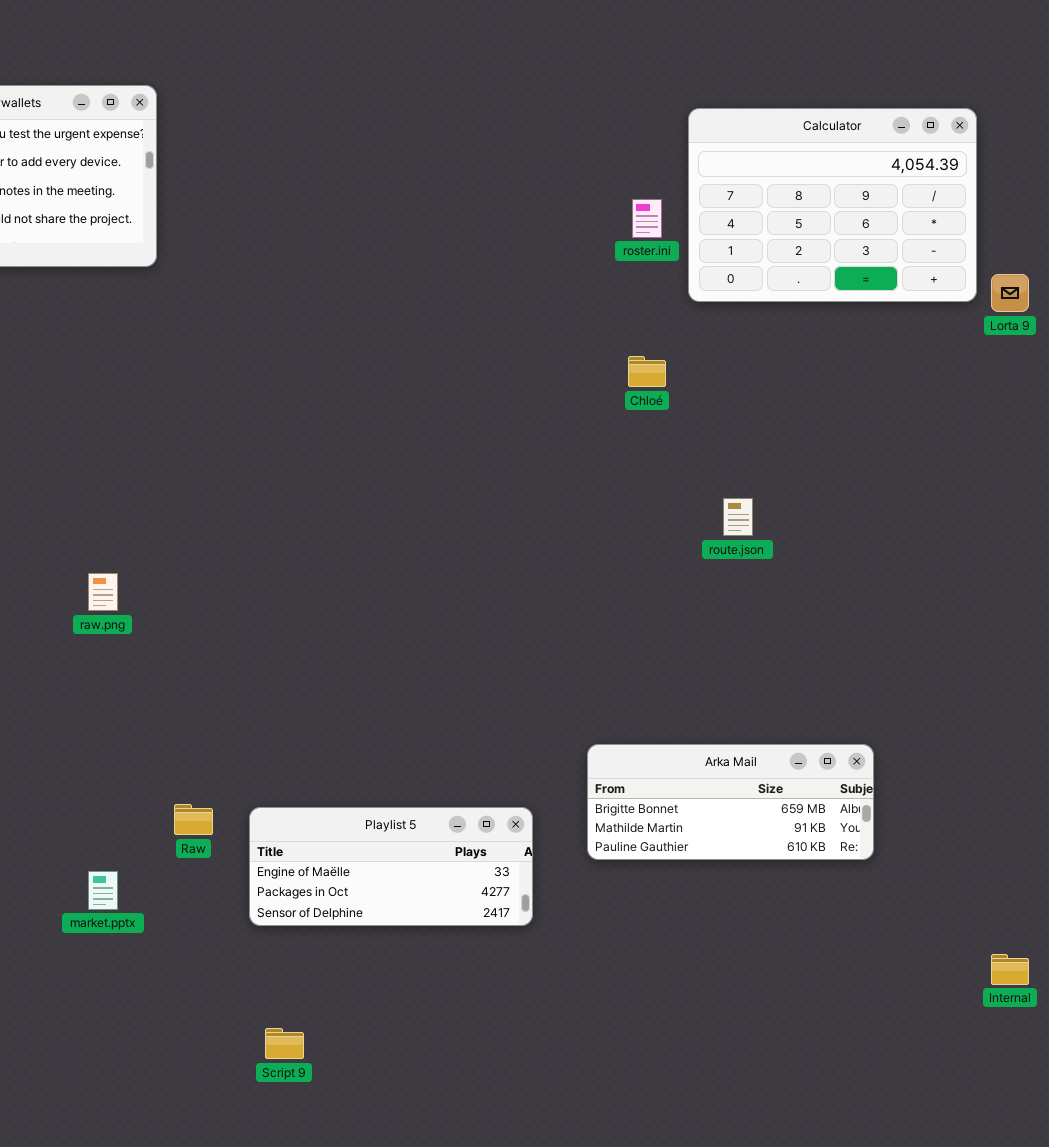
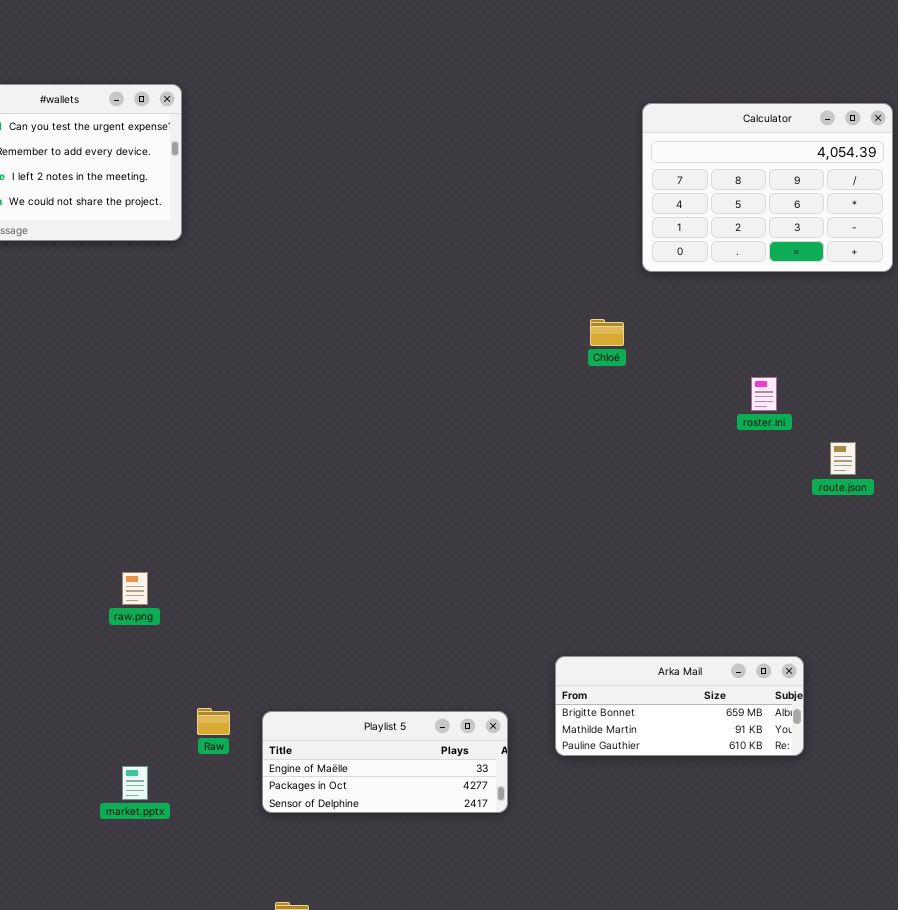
roster.ini: [632,199,662,238] -> [751,377,777,411], moved
route.json: [723,498,753,536] -> [830,442,856,475], moved
raw.png: [88,573,118,611] -> [122,572,148,605], moved

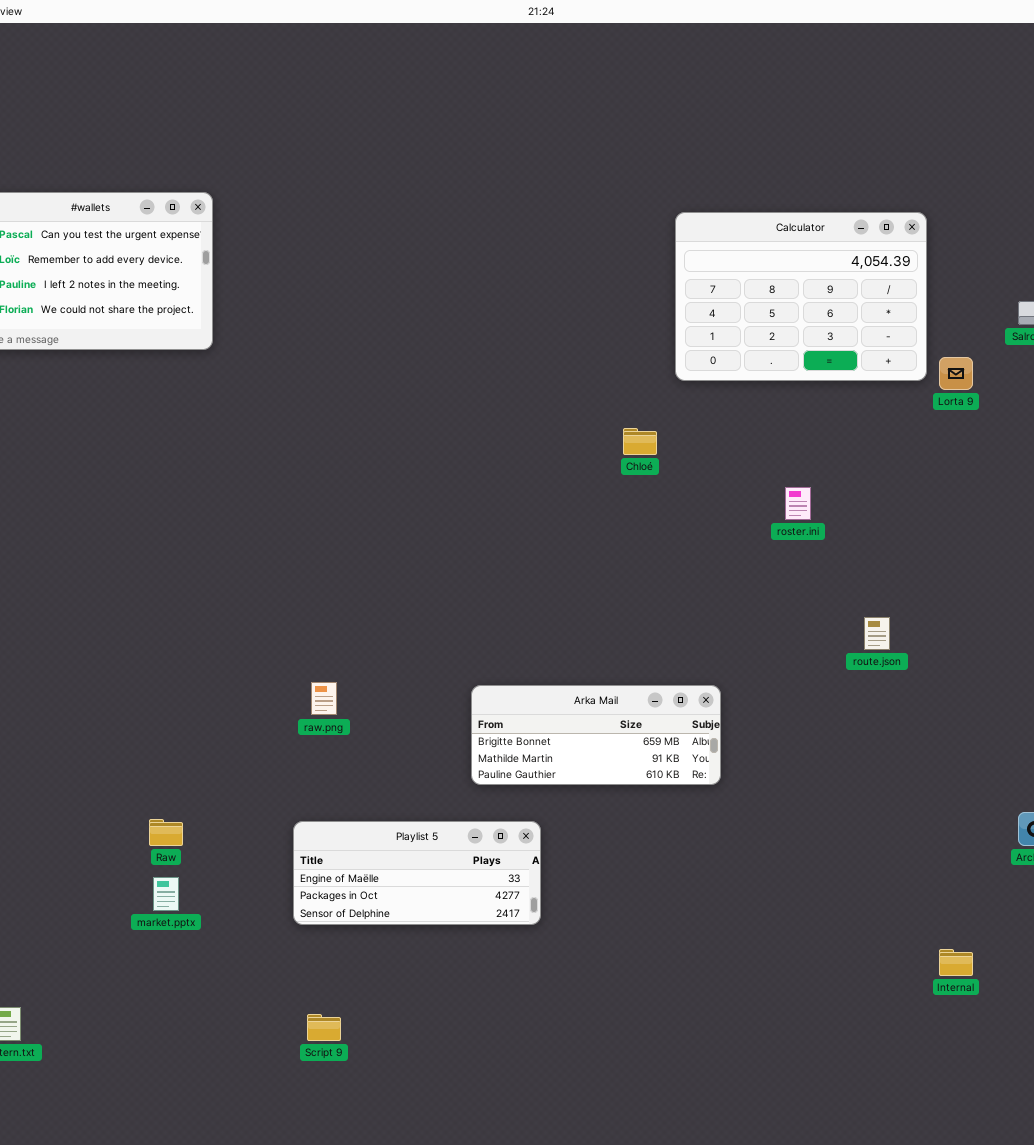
route.json: [830,442,856,475] -> [864,617,890,650], moved
raw.png: [122,572,148,605] -> [311,682,337,715], moved
Arka Mail: [555,656,804,756] -> [471,685,721,785], moved
Raw: [197,708,230,735] -> [149,819,183,846], moved

